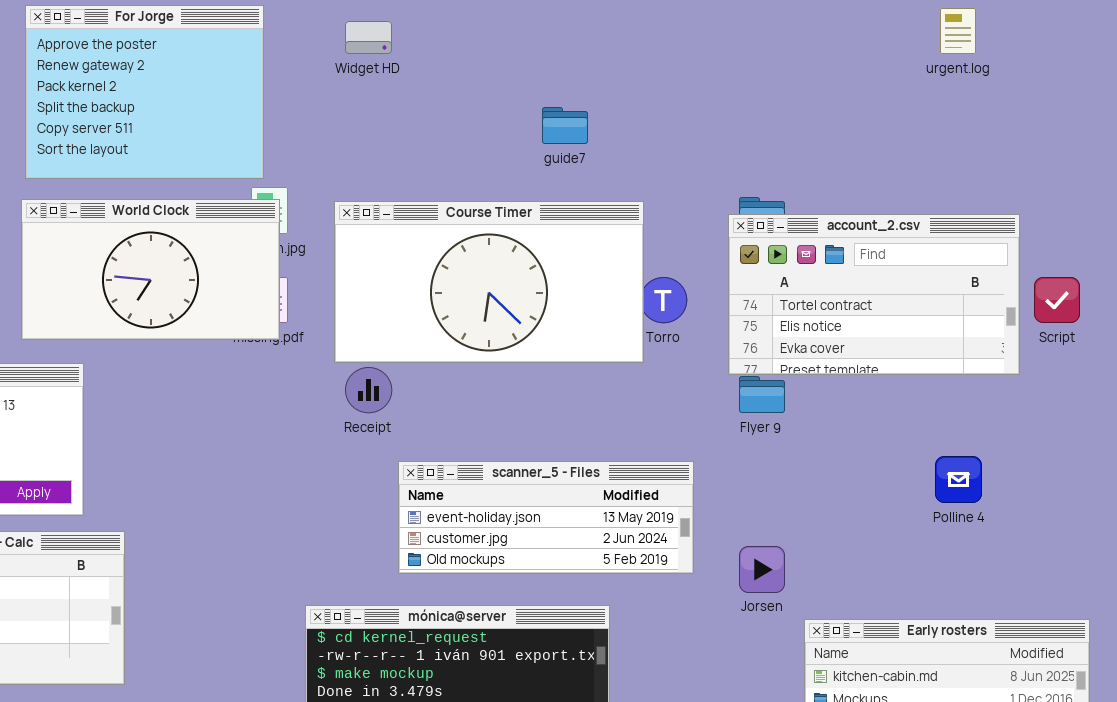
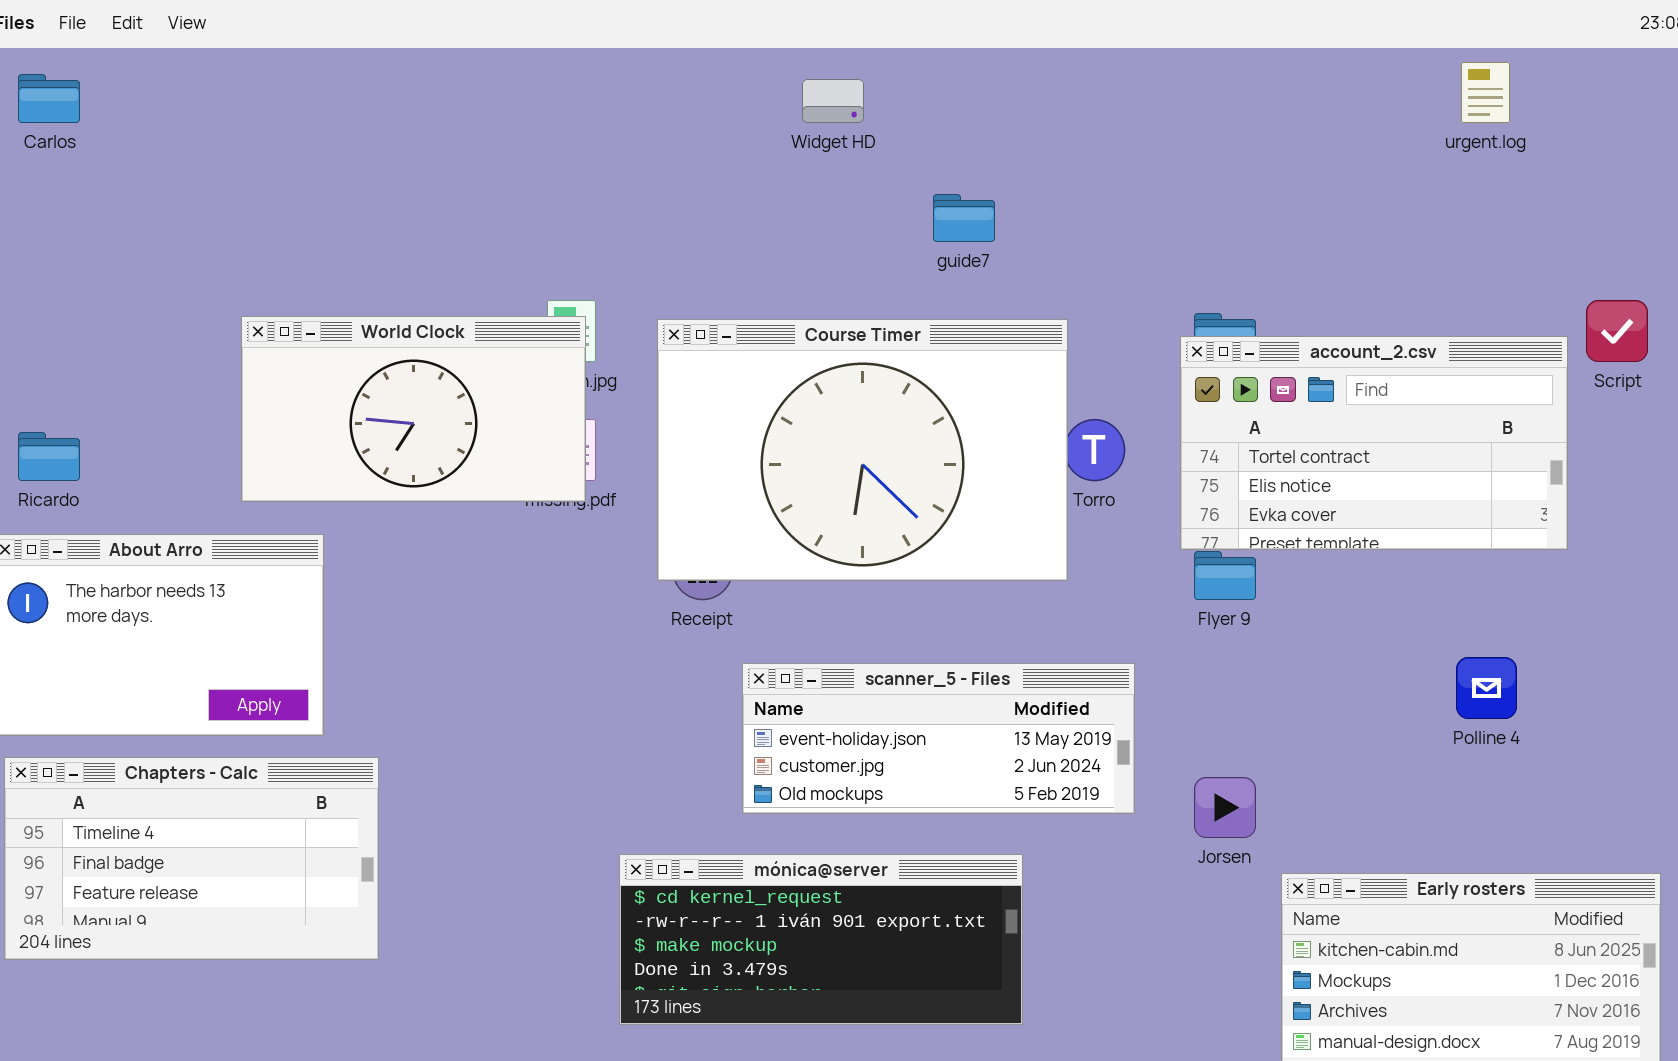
For Jorge: [25,5,264,179] -> none, closed
Widget HD: [345,21,392,54] -> [802,79,864,123], moved
Course Timer: [334,201,644,363] -> [657,319,1068,581], resized
Script: [1034,277,1080,323] -> [1586,300,1648,362], moved

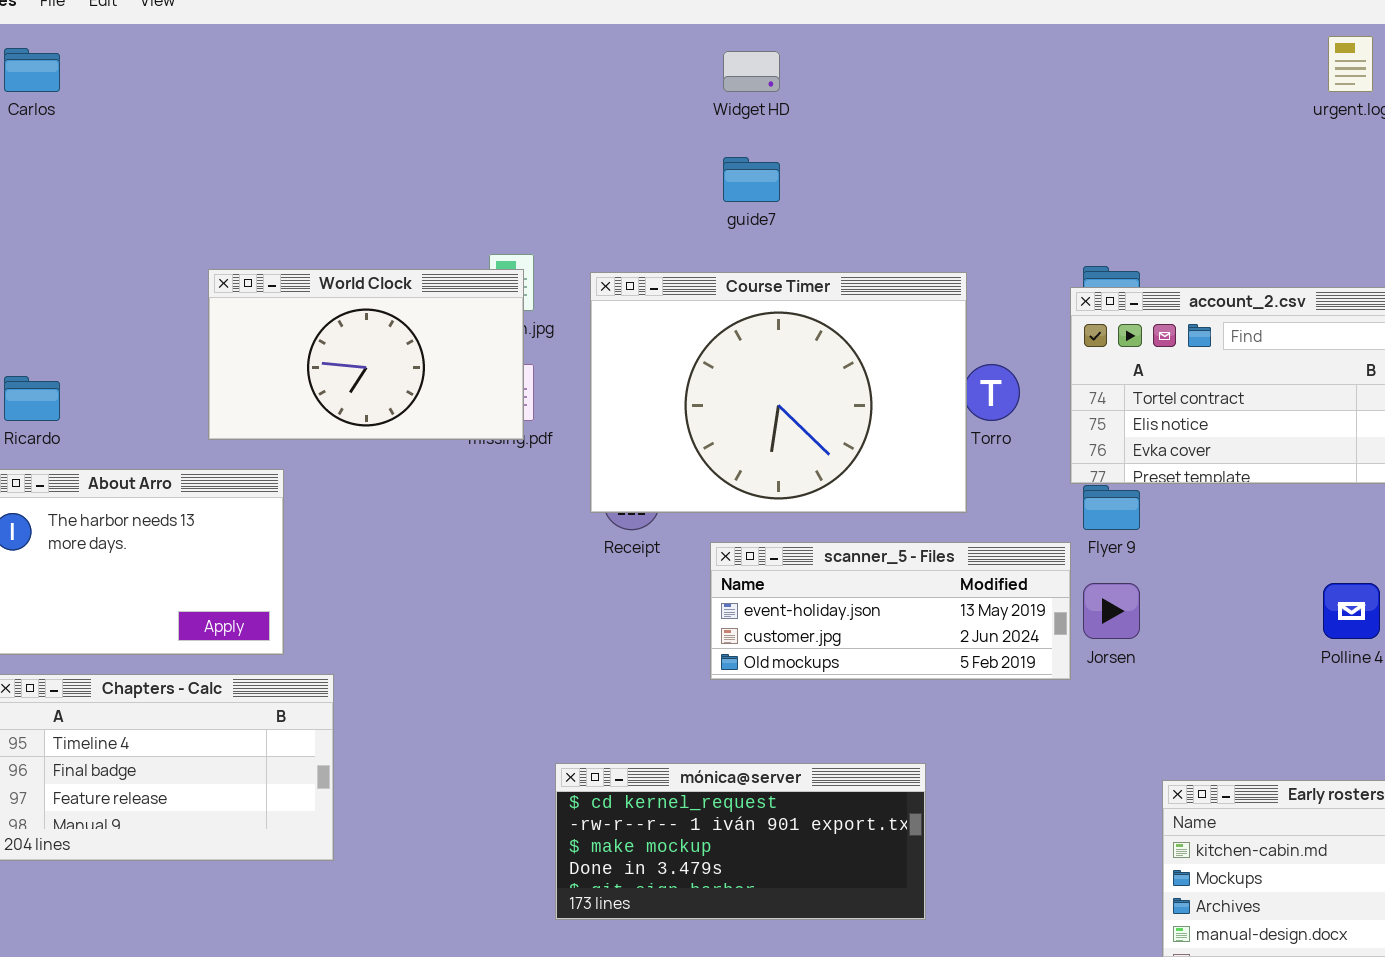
guide7: [933,194,995,242] -> [723,157,780,202], moved
scanner_5 - Files: [742,663,1135,814] -> [710,542,1071,680], moved
Jorsen: [1194,777,1256,838] -> [1083,583,1140,639], moved

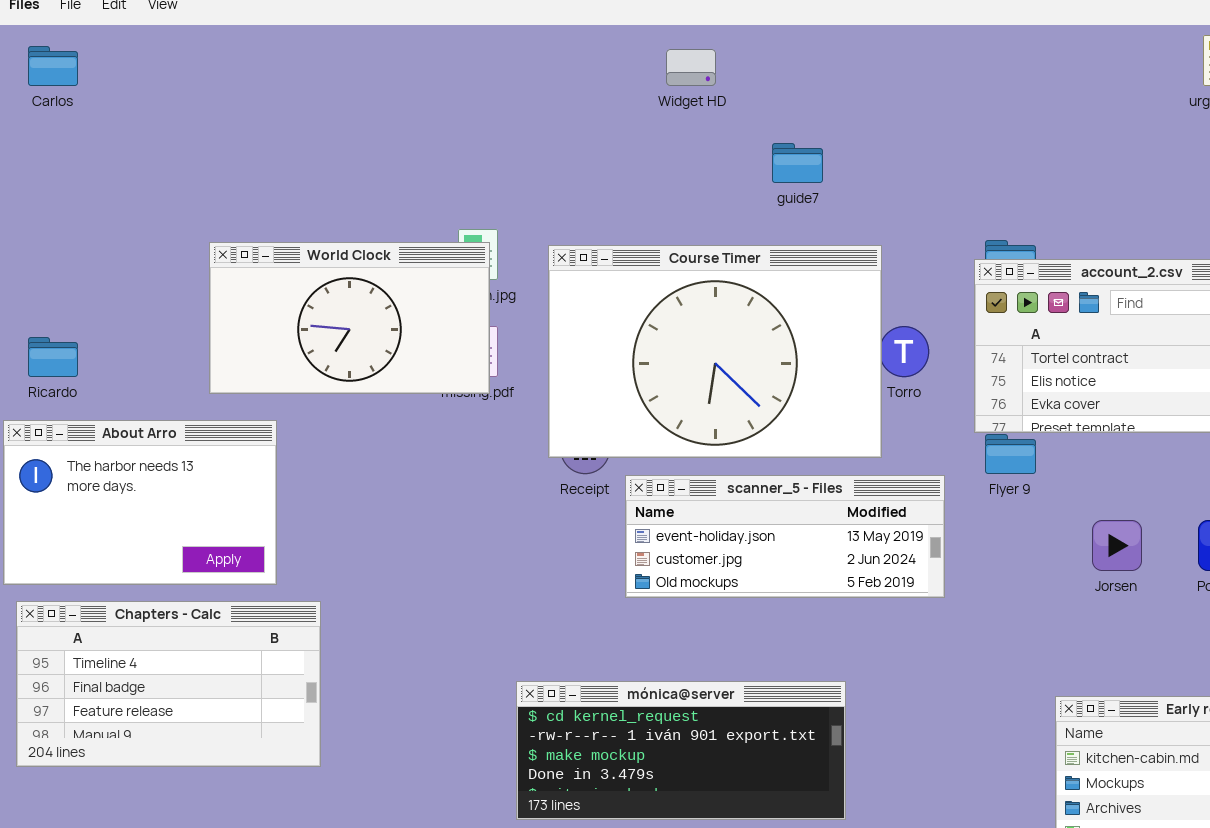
guide7: [723,157,780,202] -> [772,143,823,183], moved
scanner_5 - Files: [710,542,1071,680] -> [625,475,945,598], moved
Jorsen: [1083,583,1140,639] -> [1092,520,1142,571], moved

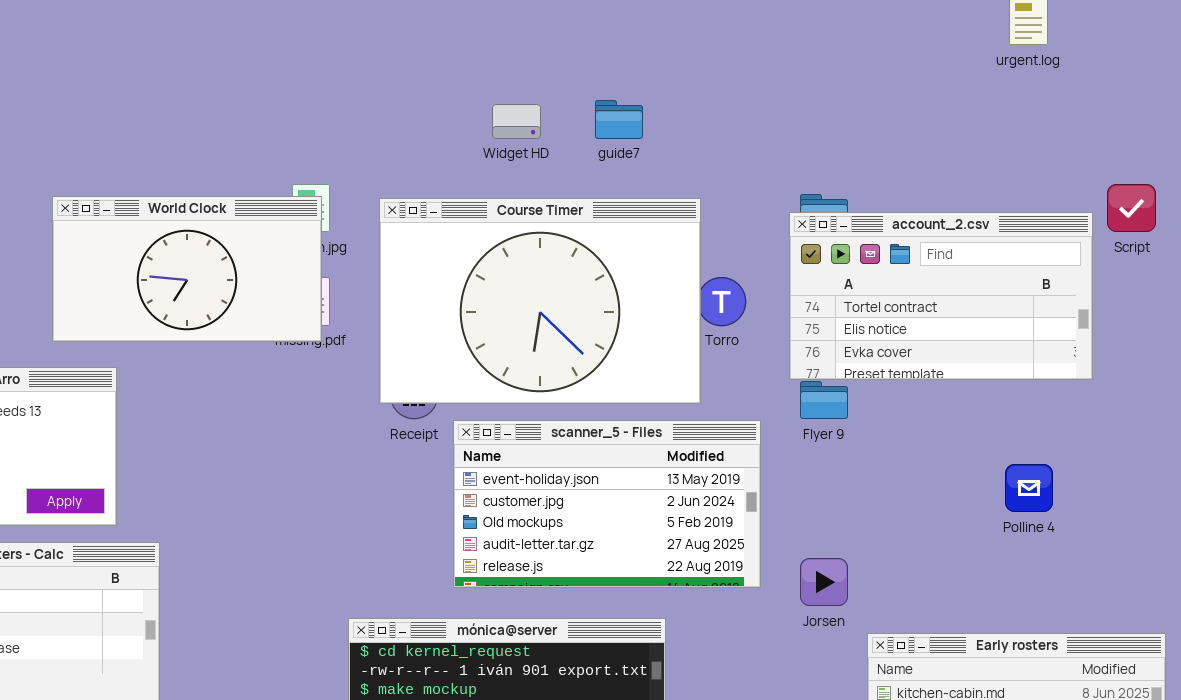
Widget HD: [666,49,716,86] -> [492,104,541,139], moved
scanner_5 - Files: [625,475,945,598] -> [453,420,761,588], resized
Jorsen: [1092,520,1142,571] -> [800,558,848,606], moved

